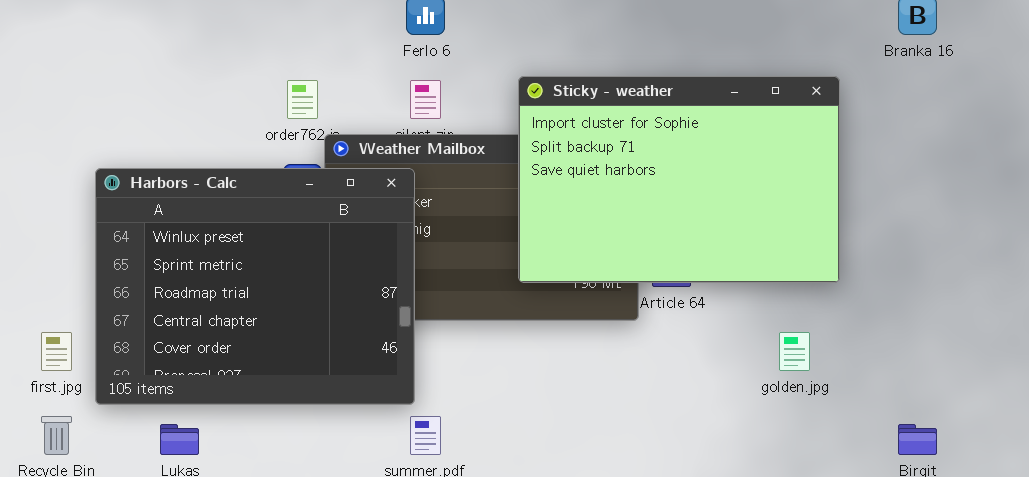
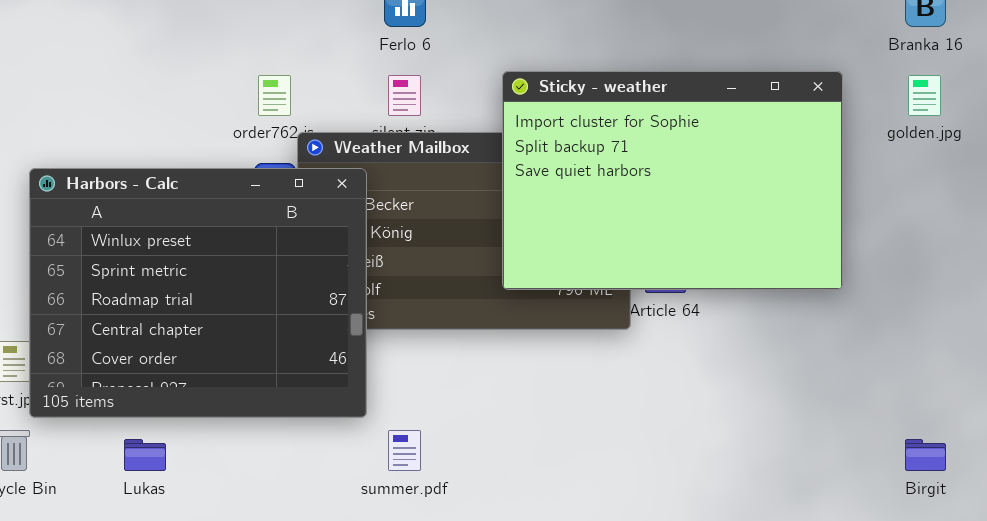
Harbors - Calc: [95,168,415,405] -> [29,168,367,418], moved
golden.jpg: [779,332,810,371] -> [908,75,941,116], moved

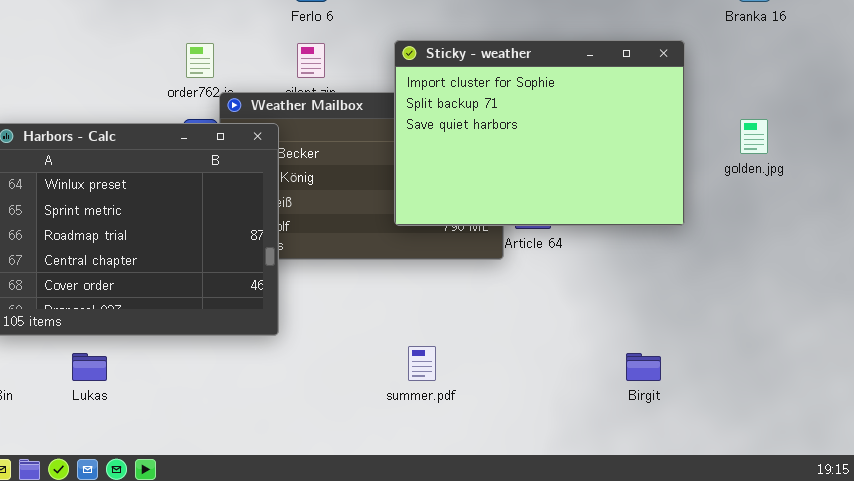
golden.jpg: [908,75,941,116] -> [740,119,768,154], moved
summer.pdf: [388,430,421,471] -> [408,346,436,381], moved
Birgit: [905,439,946,471] -> [626,353,661,381], moved

